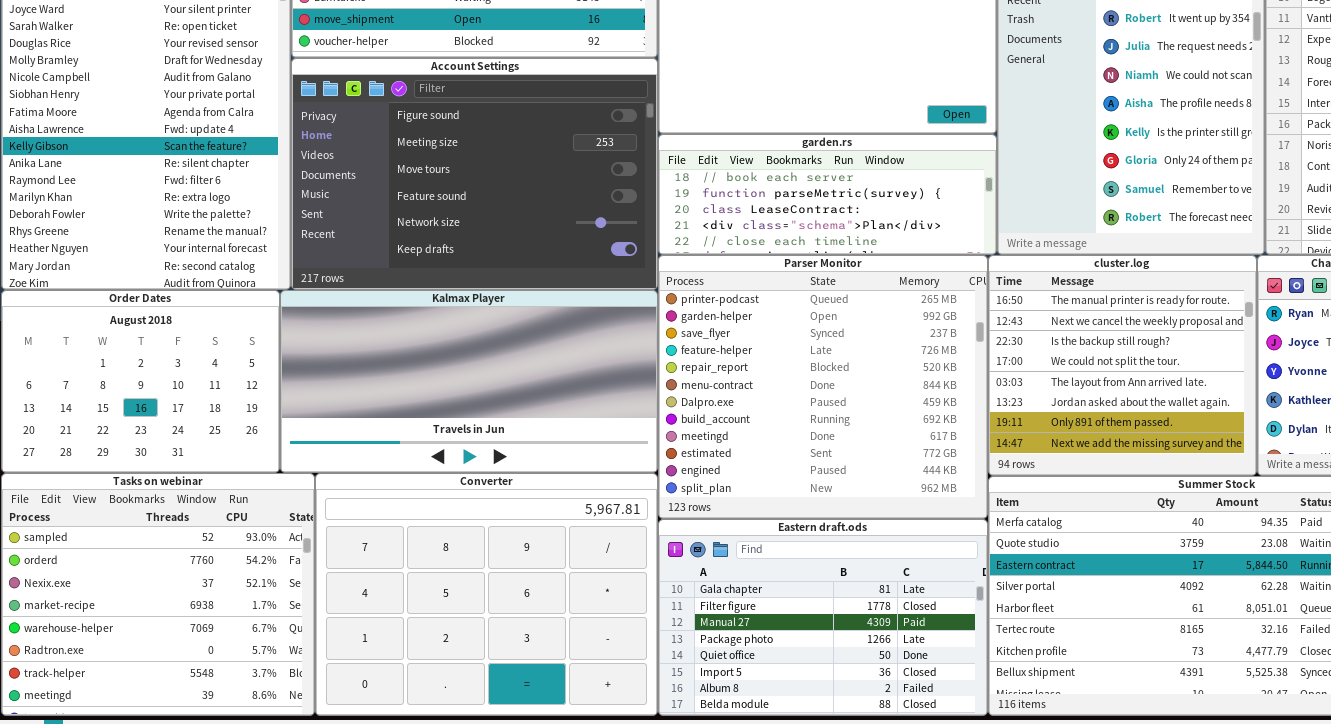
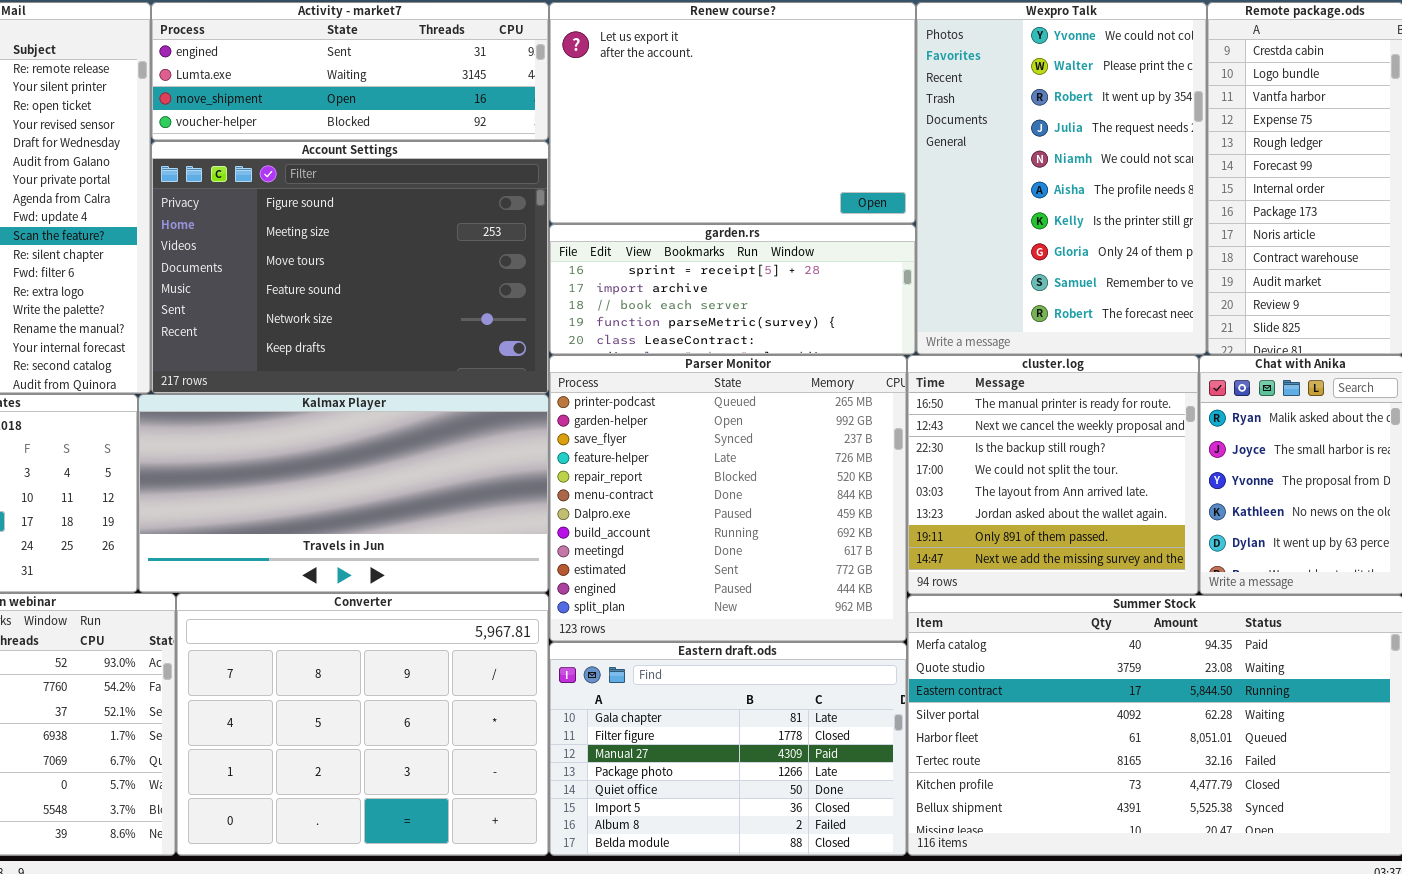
garden.rs: [658,134,997,255] -> [549,224,916,355], scrolled up 2 rows

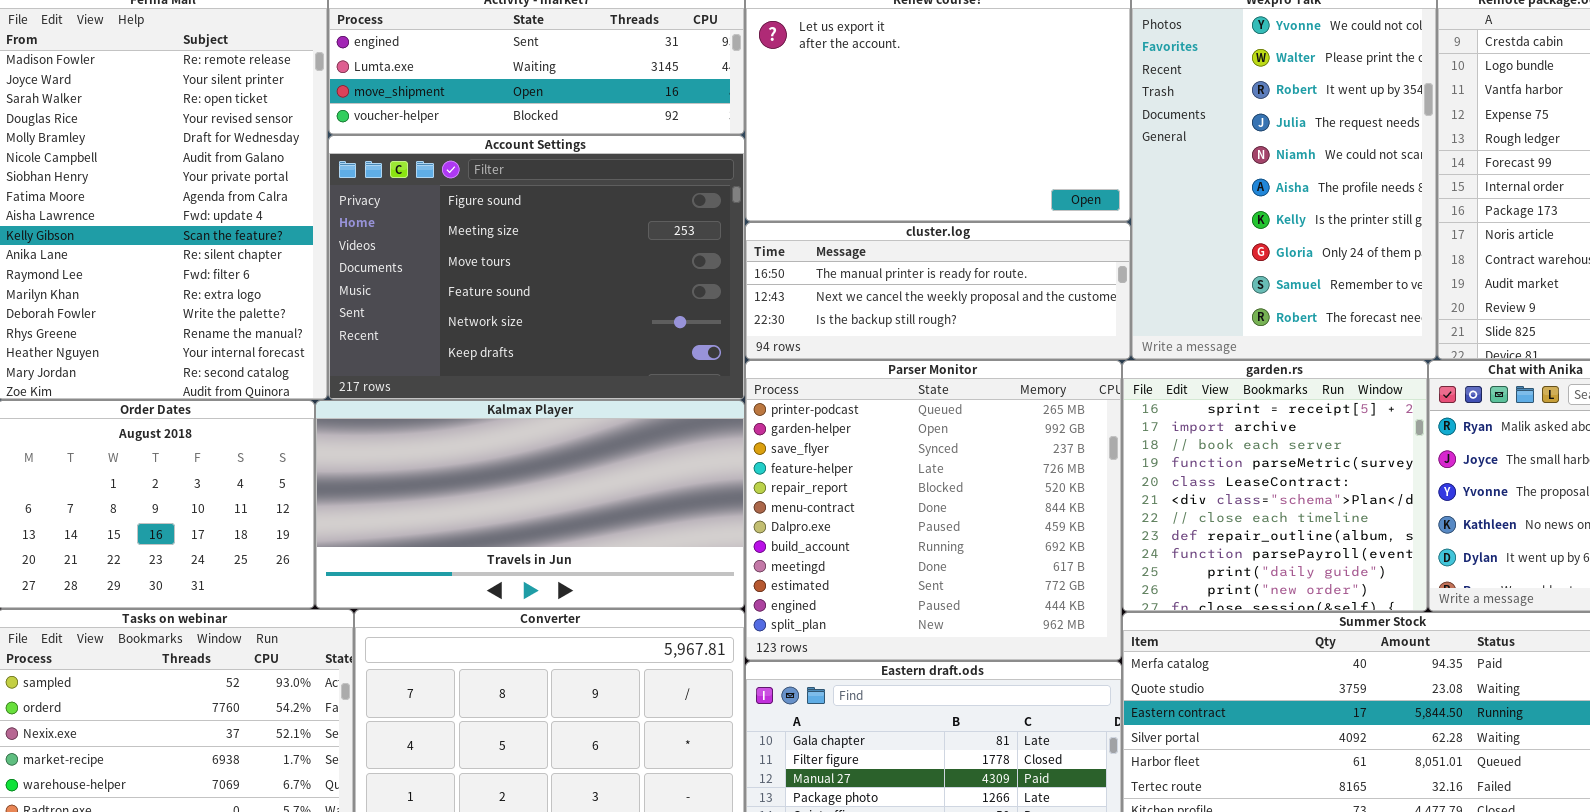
garden.rs: [549,224,916,355] -> [1122,360,1428,612], moved, resized
cluster.log: [907,355,1199,595] -> [745,222,1131,360], moved, resized

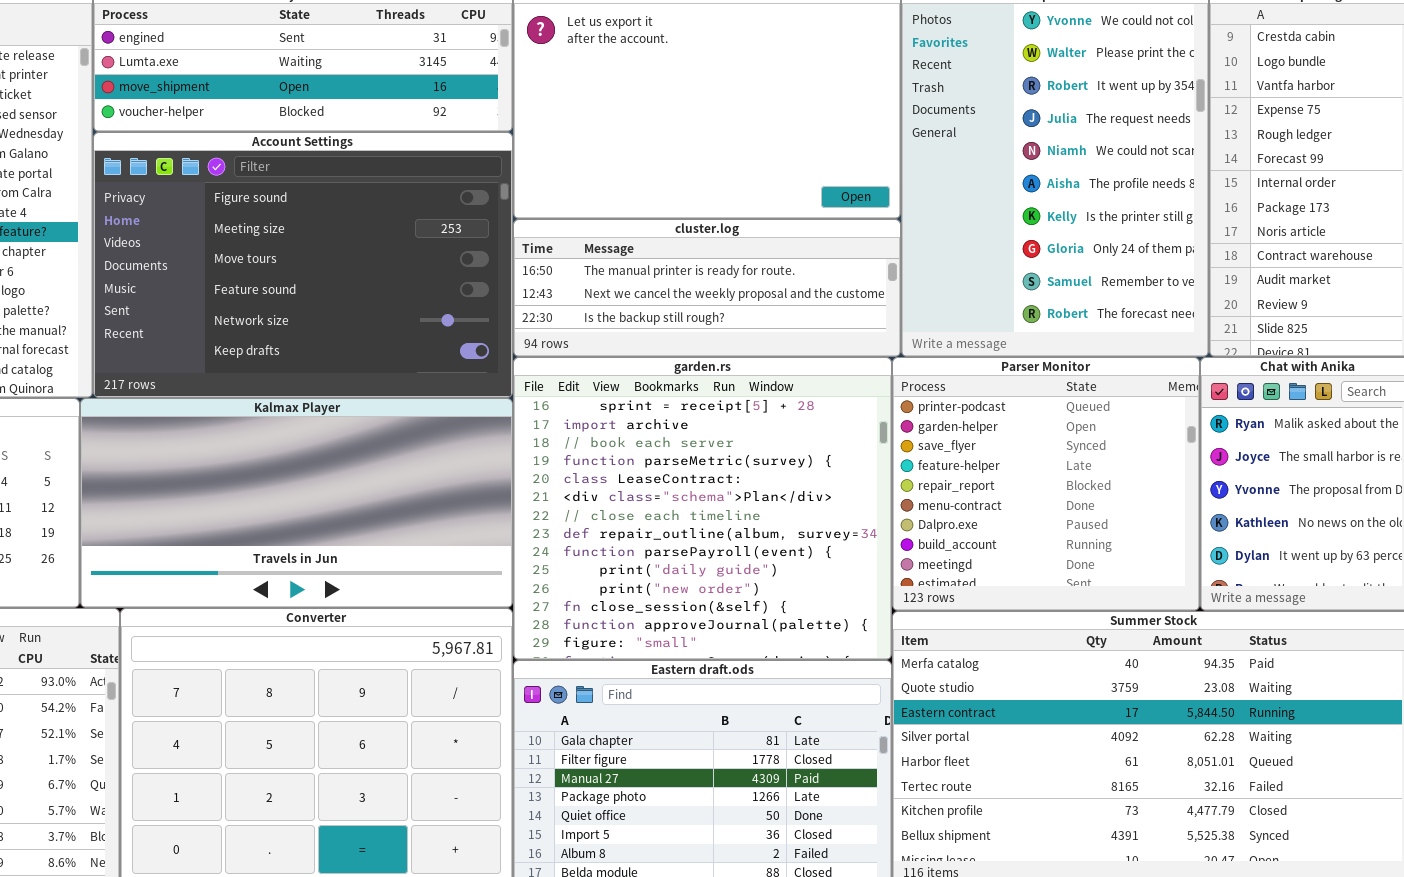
Parser Monitor: [745,360,1122,661] -> [892,357,1200,611], moved, resized
garden.rs: [1122,360,1428,612] -> [513,357,892,660], moved, resized

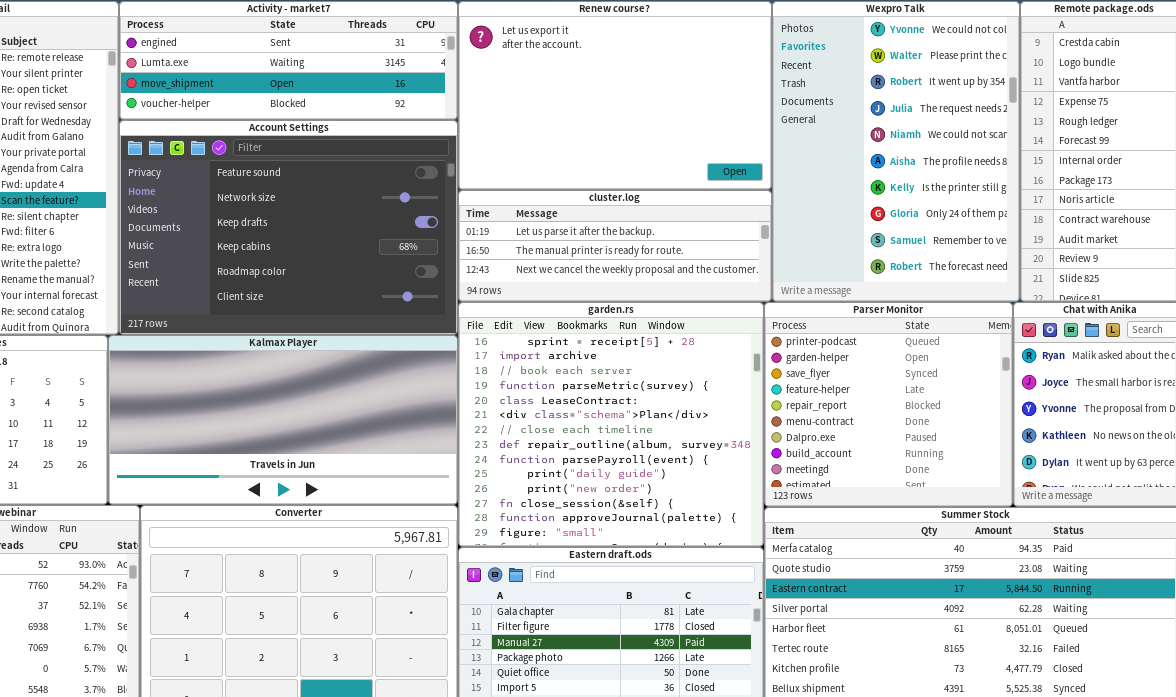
Account Settings: [93,132,513,398] -> [119,120,458,335], scrolled down 3 rows
cluster.log: [513,219,901,357] -> [458,190,772,302], scrolled up 1 row

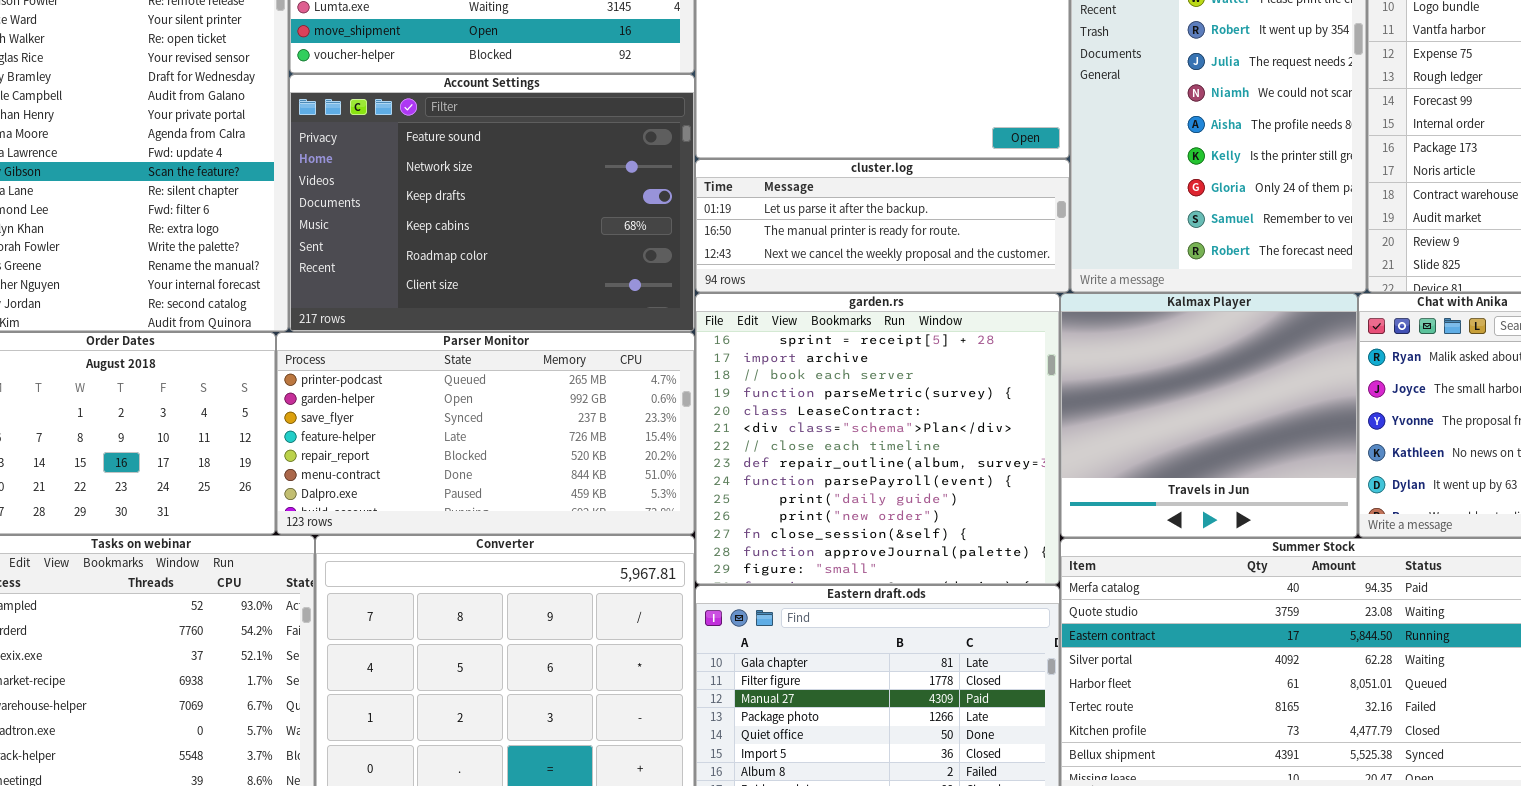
Parser Monitor: [764,302,1013,507] -> [276,332,695,535], moved, resized
Kalmax Player: [108,335,458,505] -> [1060,293,1358,538], moved, resized

